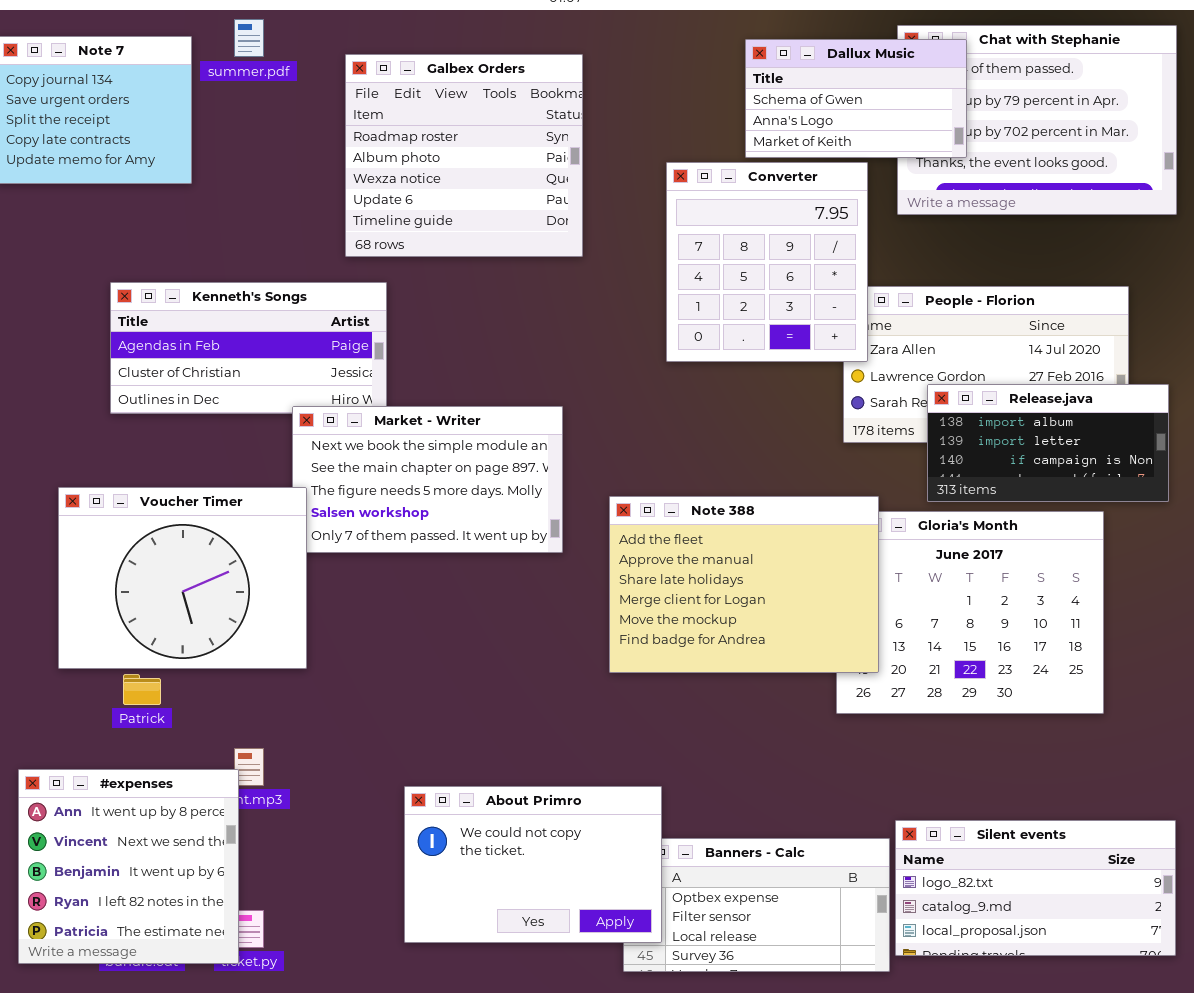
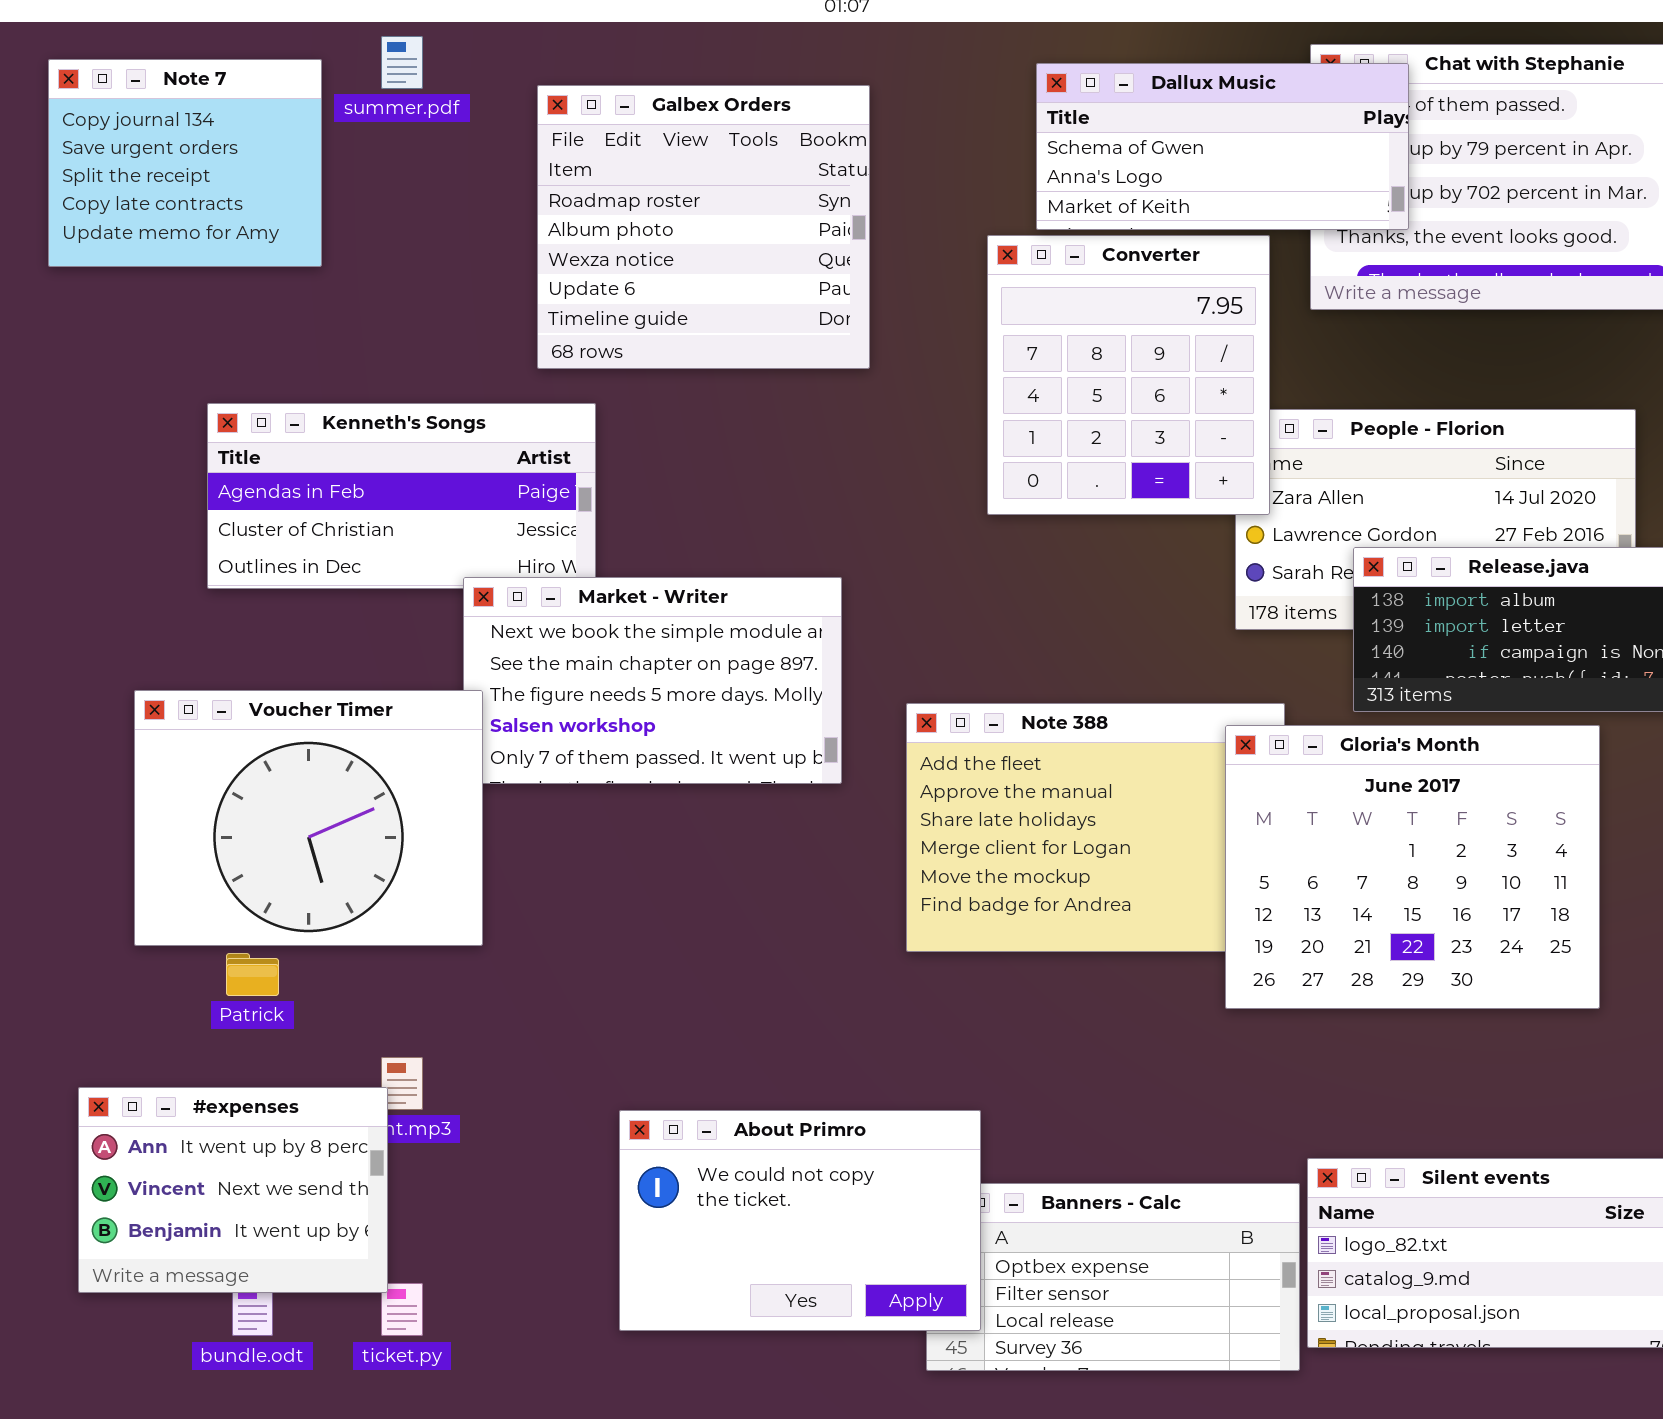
Dallux Music: [745,39,967,158] -> [1036,63,1409,230], resized
Gloria's Month: [836,511,1104,714] -> [1225,725,1600,1009], raised
#expenses: [18,769,239,964] -> [78,1087,388,1293], resized

